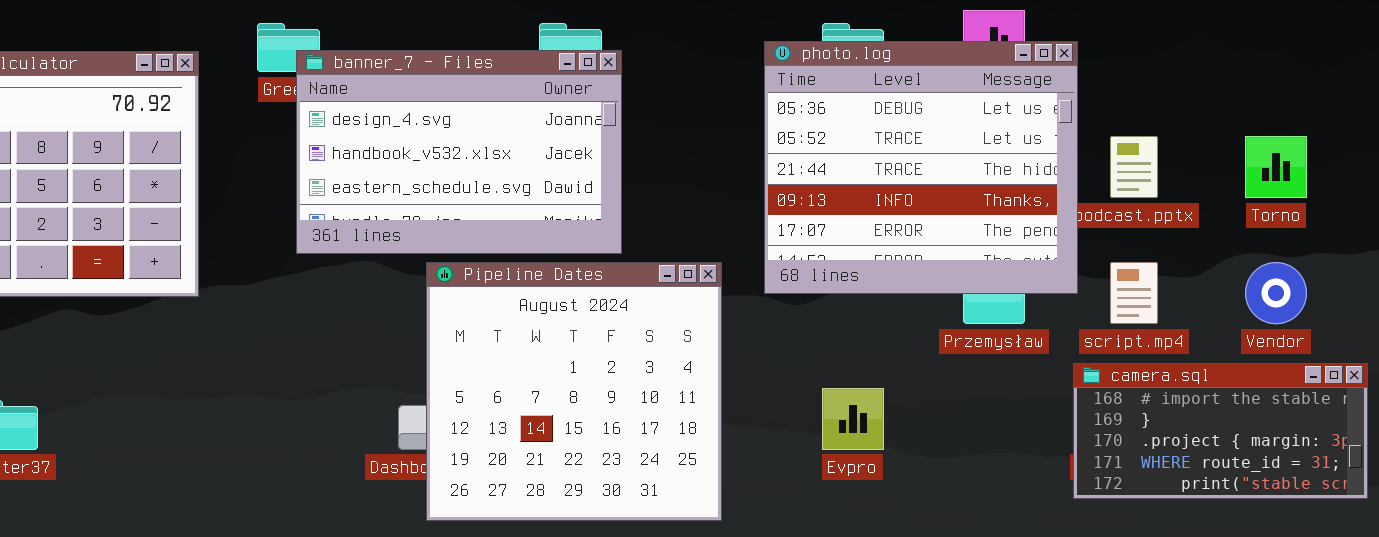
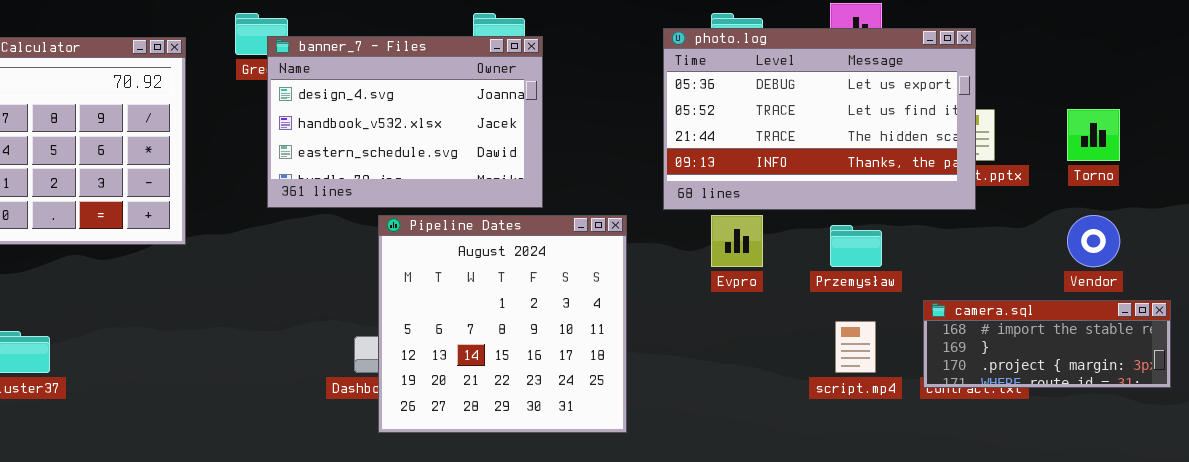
photo.log: [764,41,1078,294] -> [663,28,976,210], resized
script.mp4: [1110,262,1158,324] -> [835,321,876,373], moved
camera.sql: [1073,363,1368,499] -> [923,300,1171,388], resized
Evpro: [822,388,884,450] -> [711,215,763,267], moved

